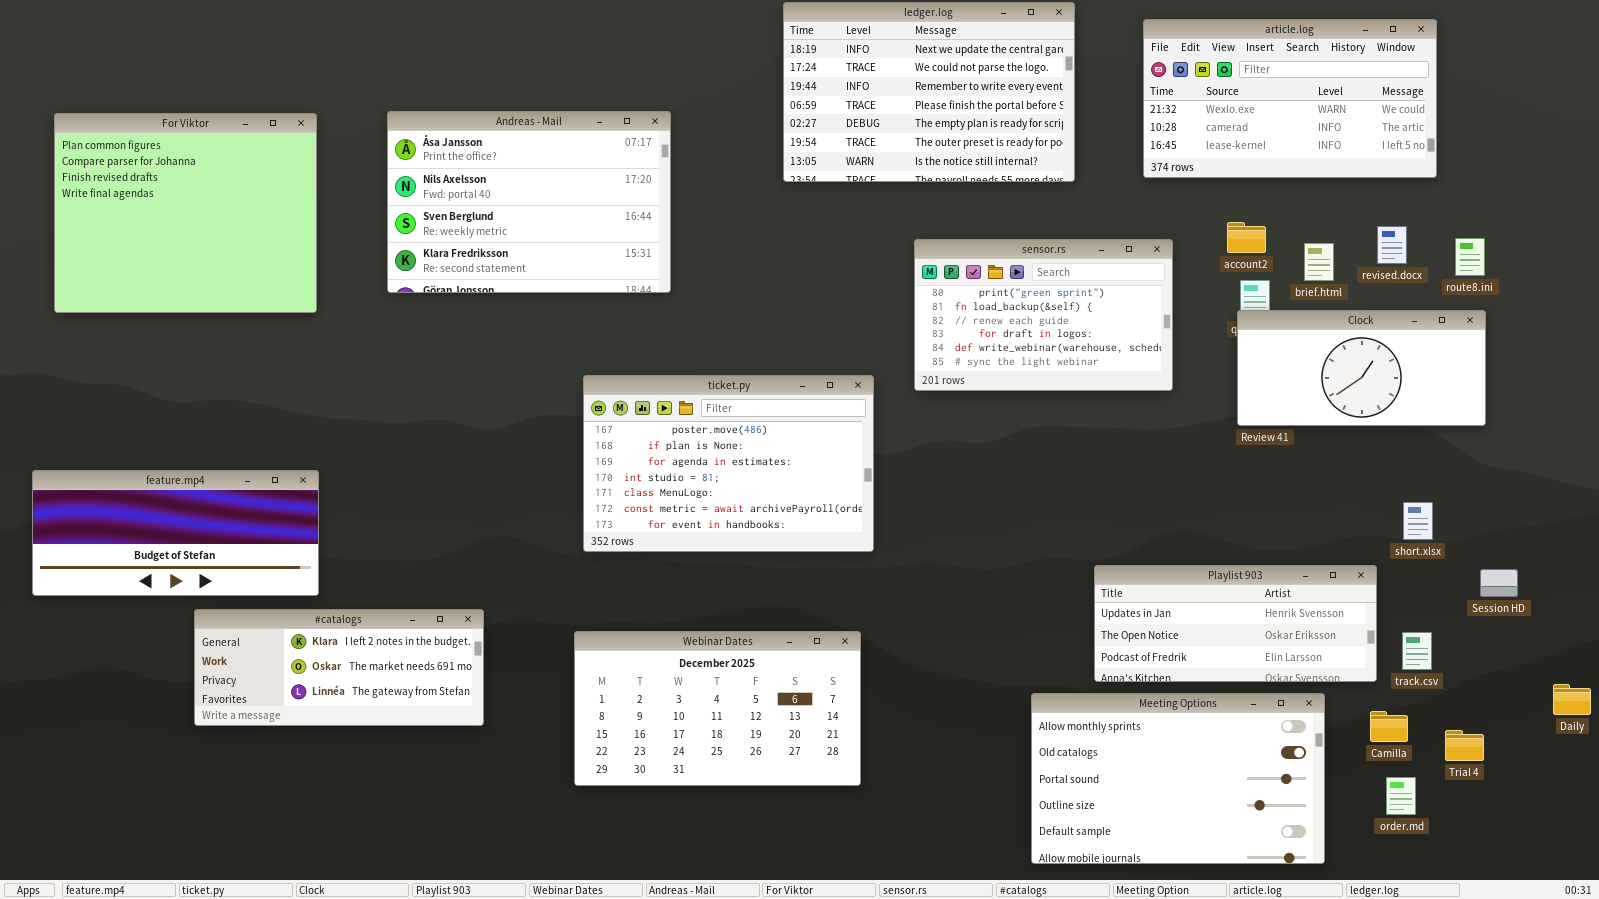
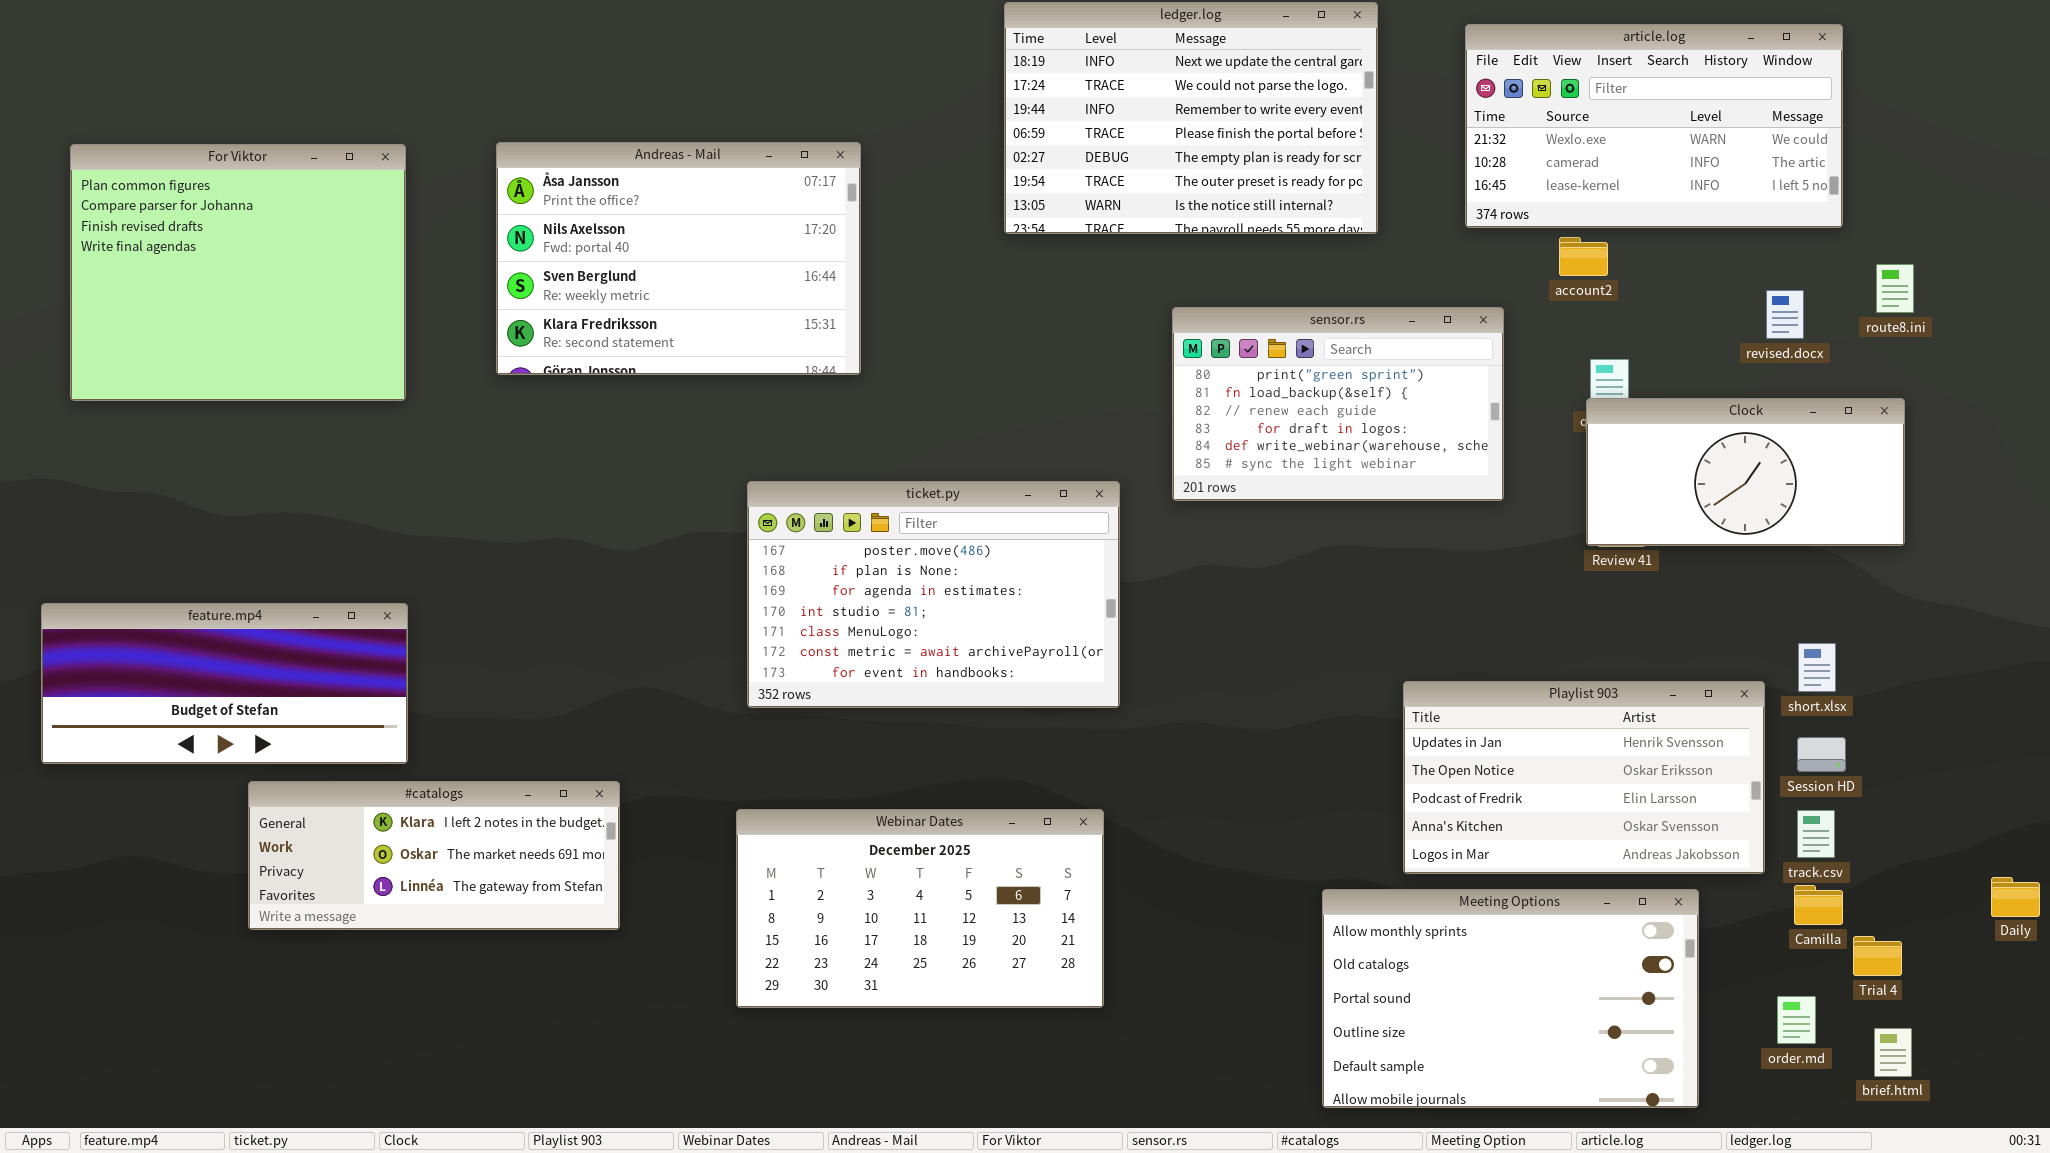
account2: [1227,222,1266,253] -> [1559,237,1608,276], moved
route8.ini: [1455,238,1485,276] -> [1876,264,1914,313], moved
brief.html: [1304,243,1334,281] -> [1874,1028,1912,1077], moved
Playlist 903: [1094,565,1377,682] -> [1403,681,1765,874], resized
Session HD: [1480,569,1518,597] -> [1797,737,1846,772], moved
Camilla: [1370,711,1408,742] -> [1794,885,1843,925], moved

